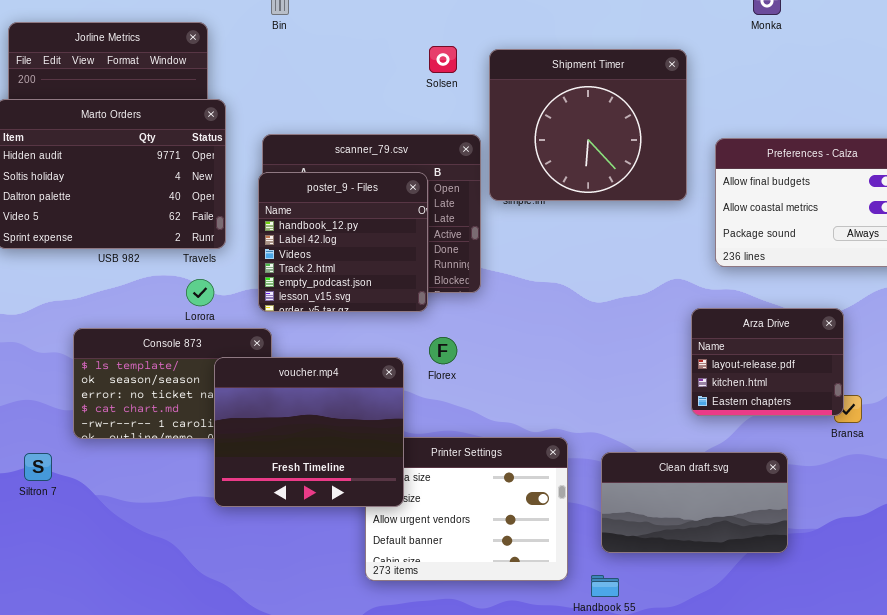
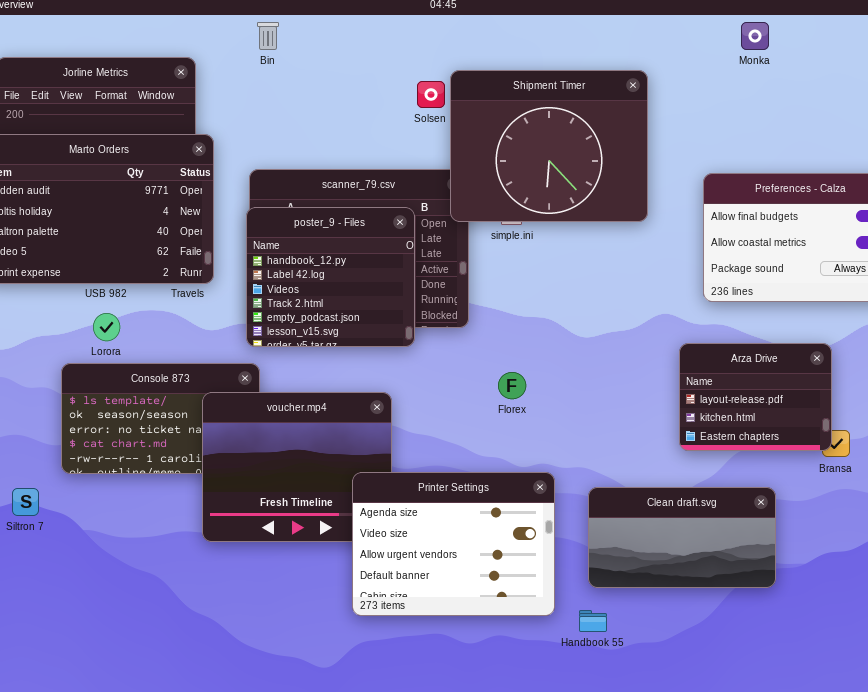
Shipment Timer: [489,49,687,201] -> [450,70,648,222], moved
Lorora: [186,279,214,306] -> [93,313,120,341], moved
Florex: [429,337,457,364] -> [498,372,526,399], moved
Printer Settings: [365,437,568,581] -> [352,472,555,616], raised

